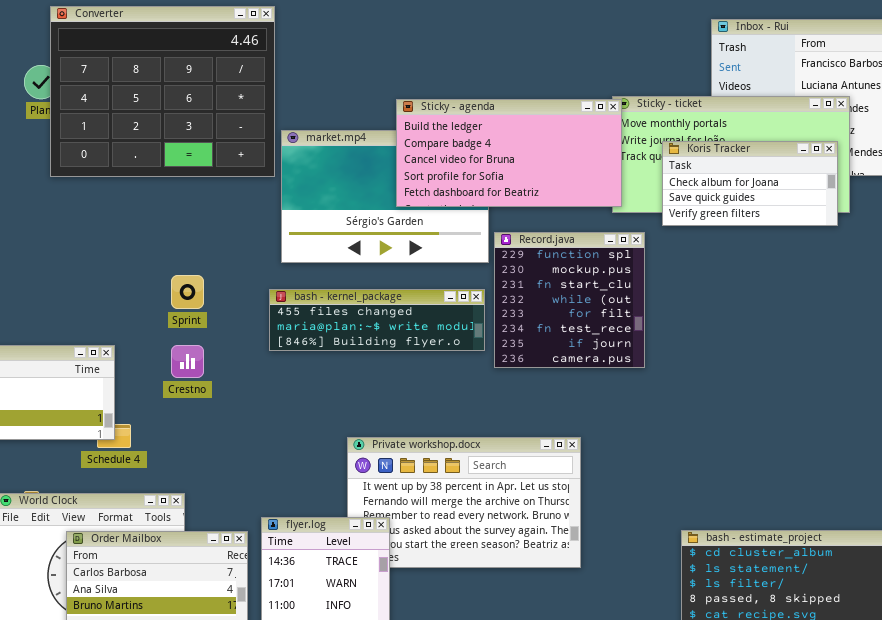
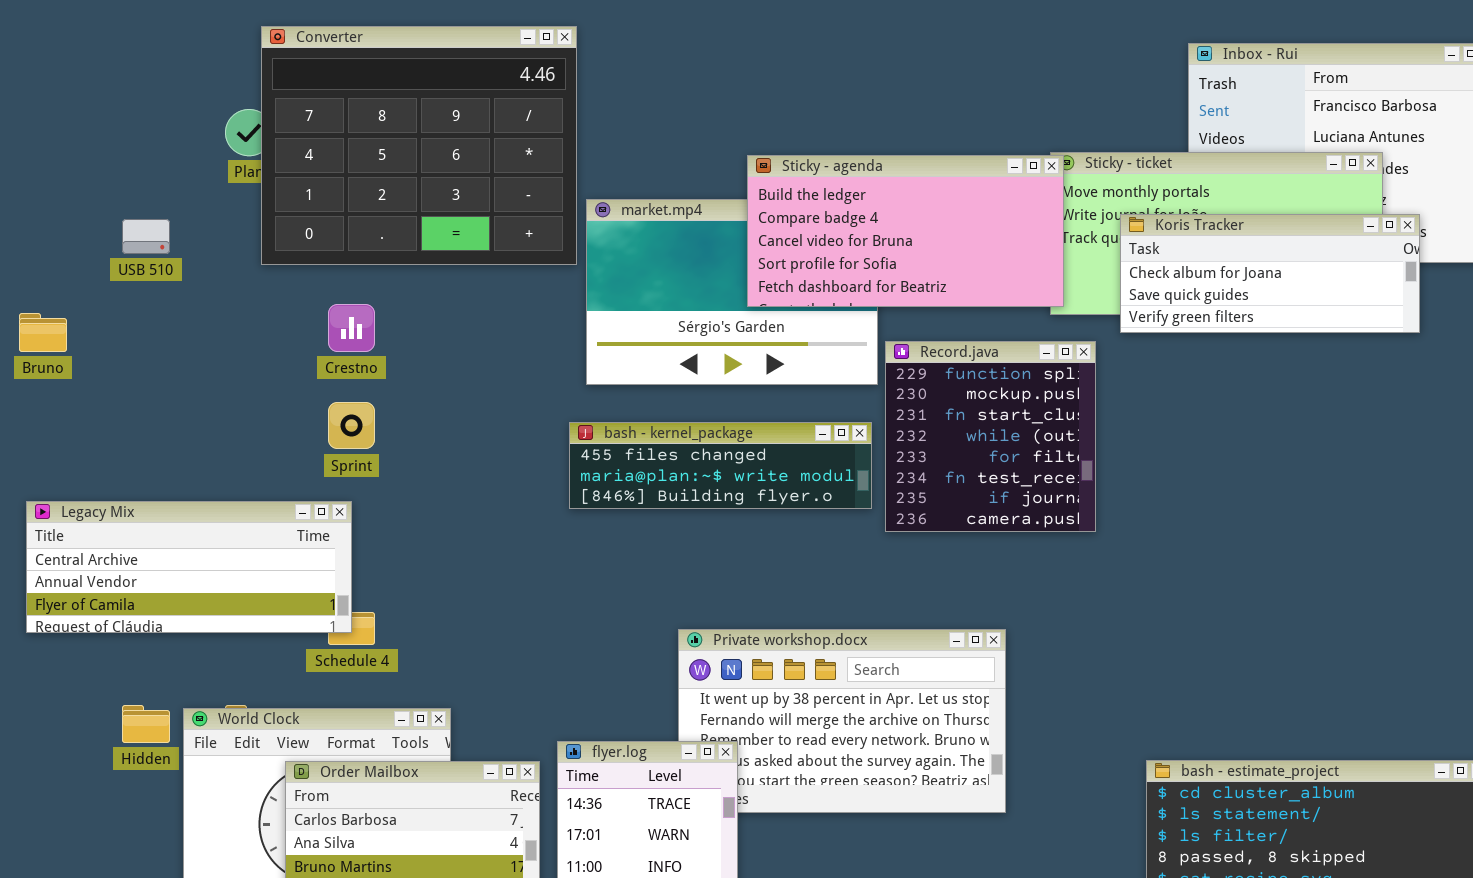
Koris Tracker: [662,141,838,226] -> [1120,214,1420,333], resized
Sprint: [171,275,204,309] -> [328,402,375,449], moved
Crestno: [171,345,204,378] -> [328,304,375,352], moved

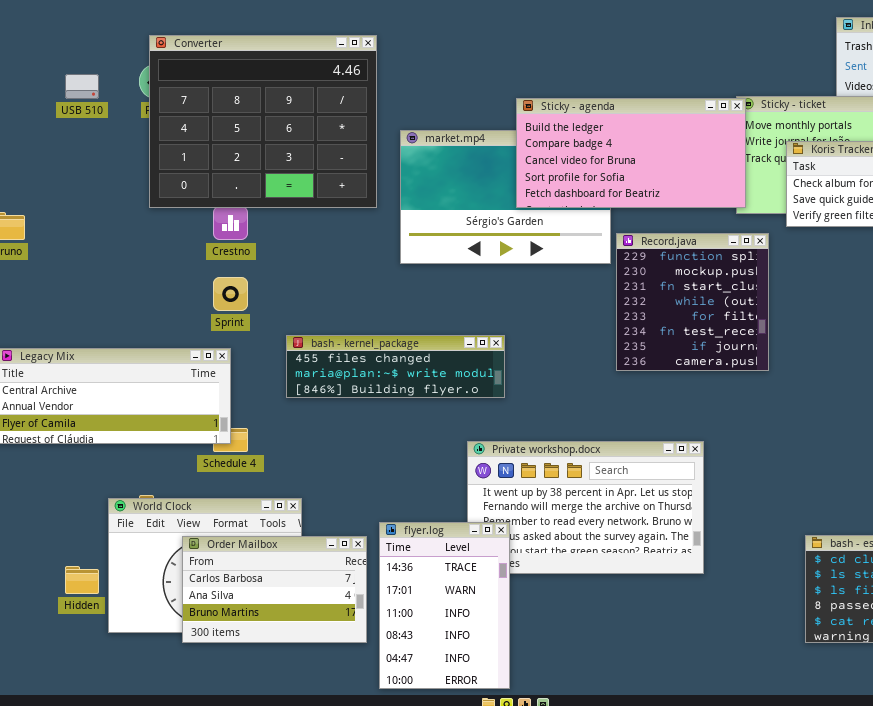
Converter: [261,26,577,265] -> [149,35,377,208], moved
USB 510: [122,219,170,254] -> [65,74,99,99], moved
bash - kernel_package: [569,422,872,509] -> [286,335,505,398], moved
Hidden: [122,705,170,743] -> [65,566,99,594], moved

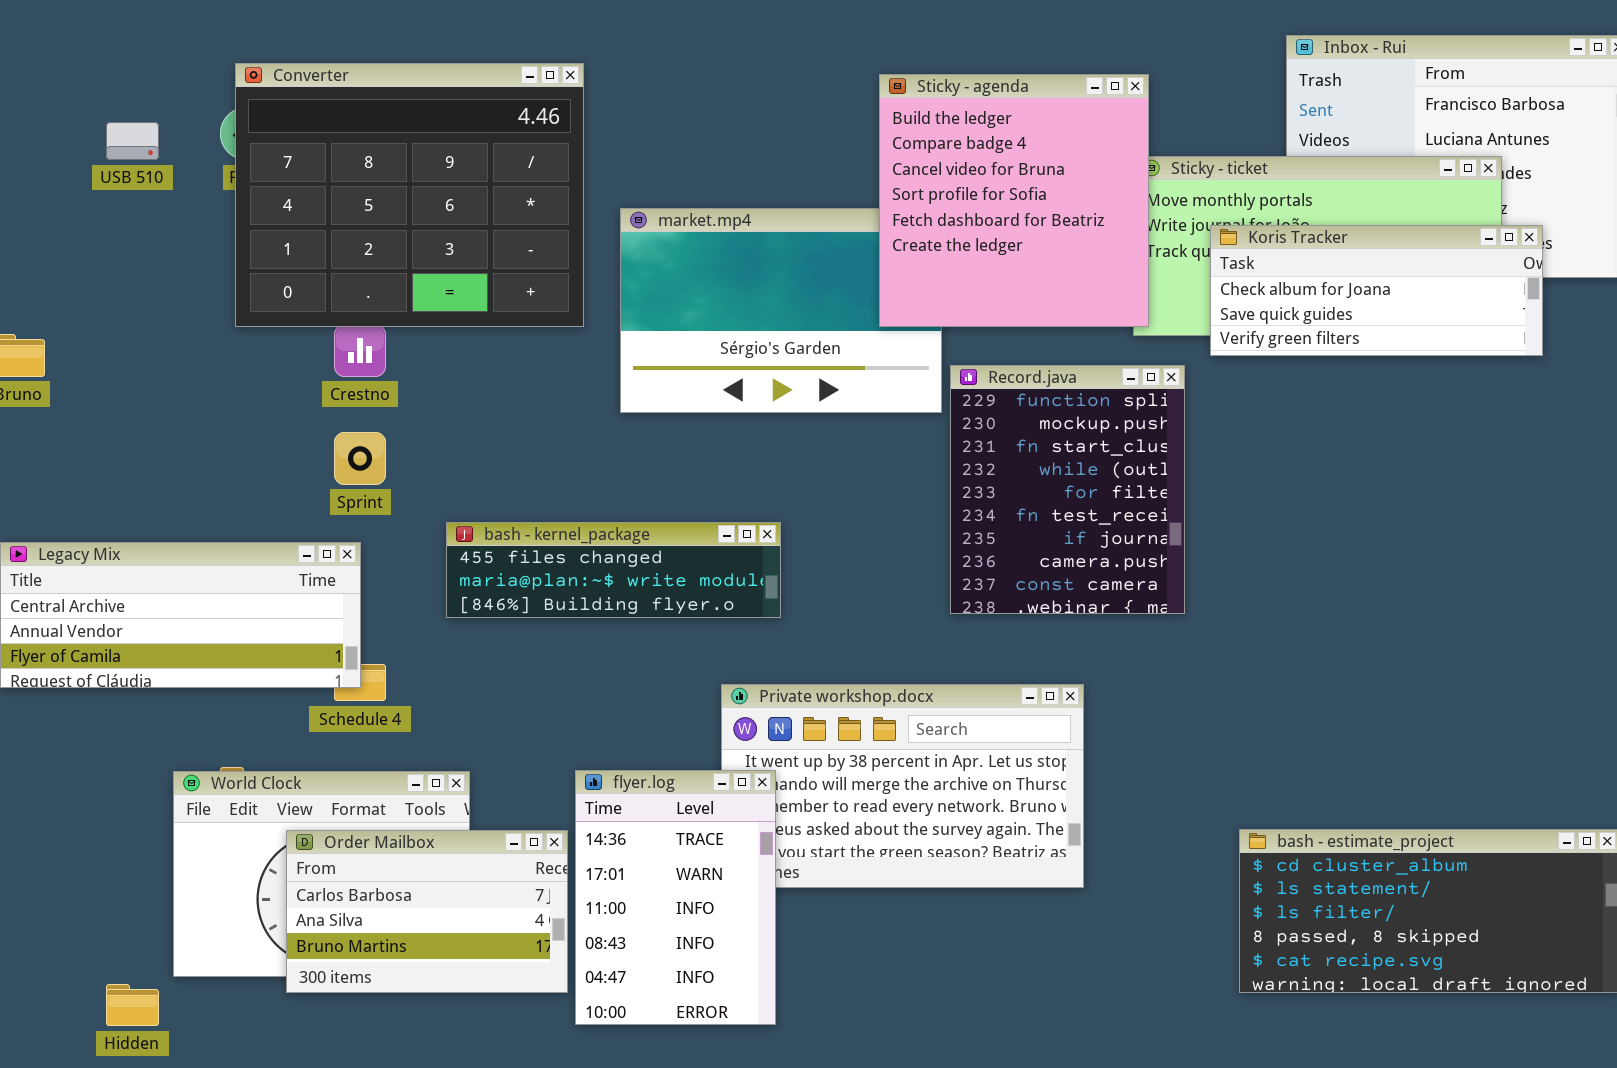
Sticky - agenda: [516,98,746,208] -> [879,74,1149,327], resized
Record.java: [616,233,769,371] -> [950,365,1185,614], resized
flyer.log: [379,522,510,689] -> [575,770,776,1025], moved
Hidden: [65,566,99,594] -> [106,984,159,1026], moved

